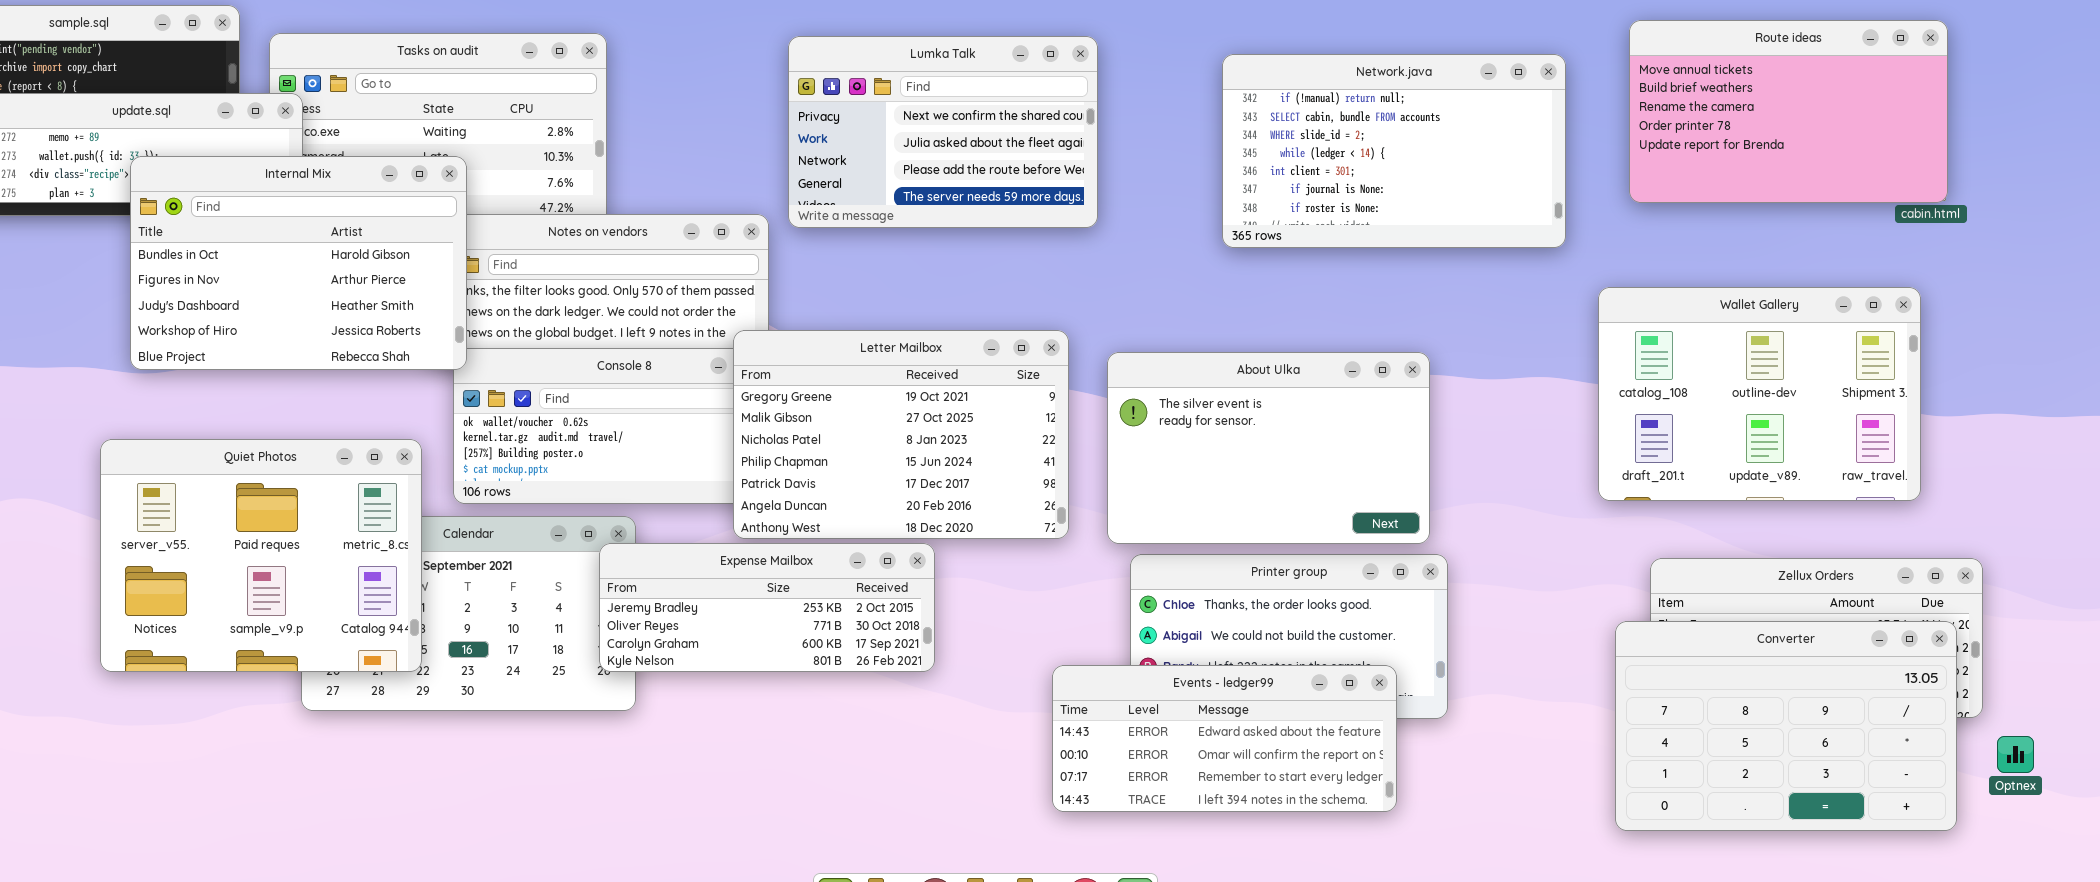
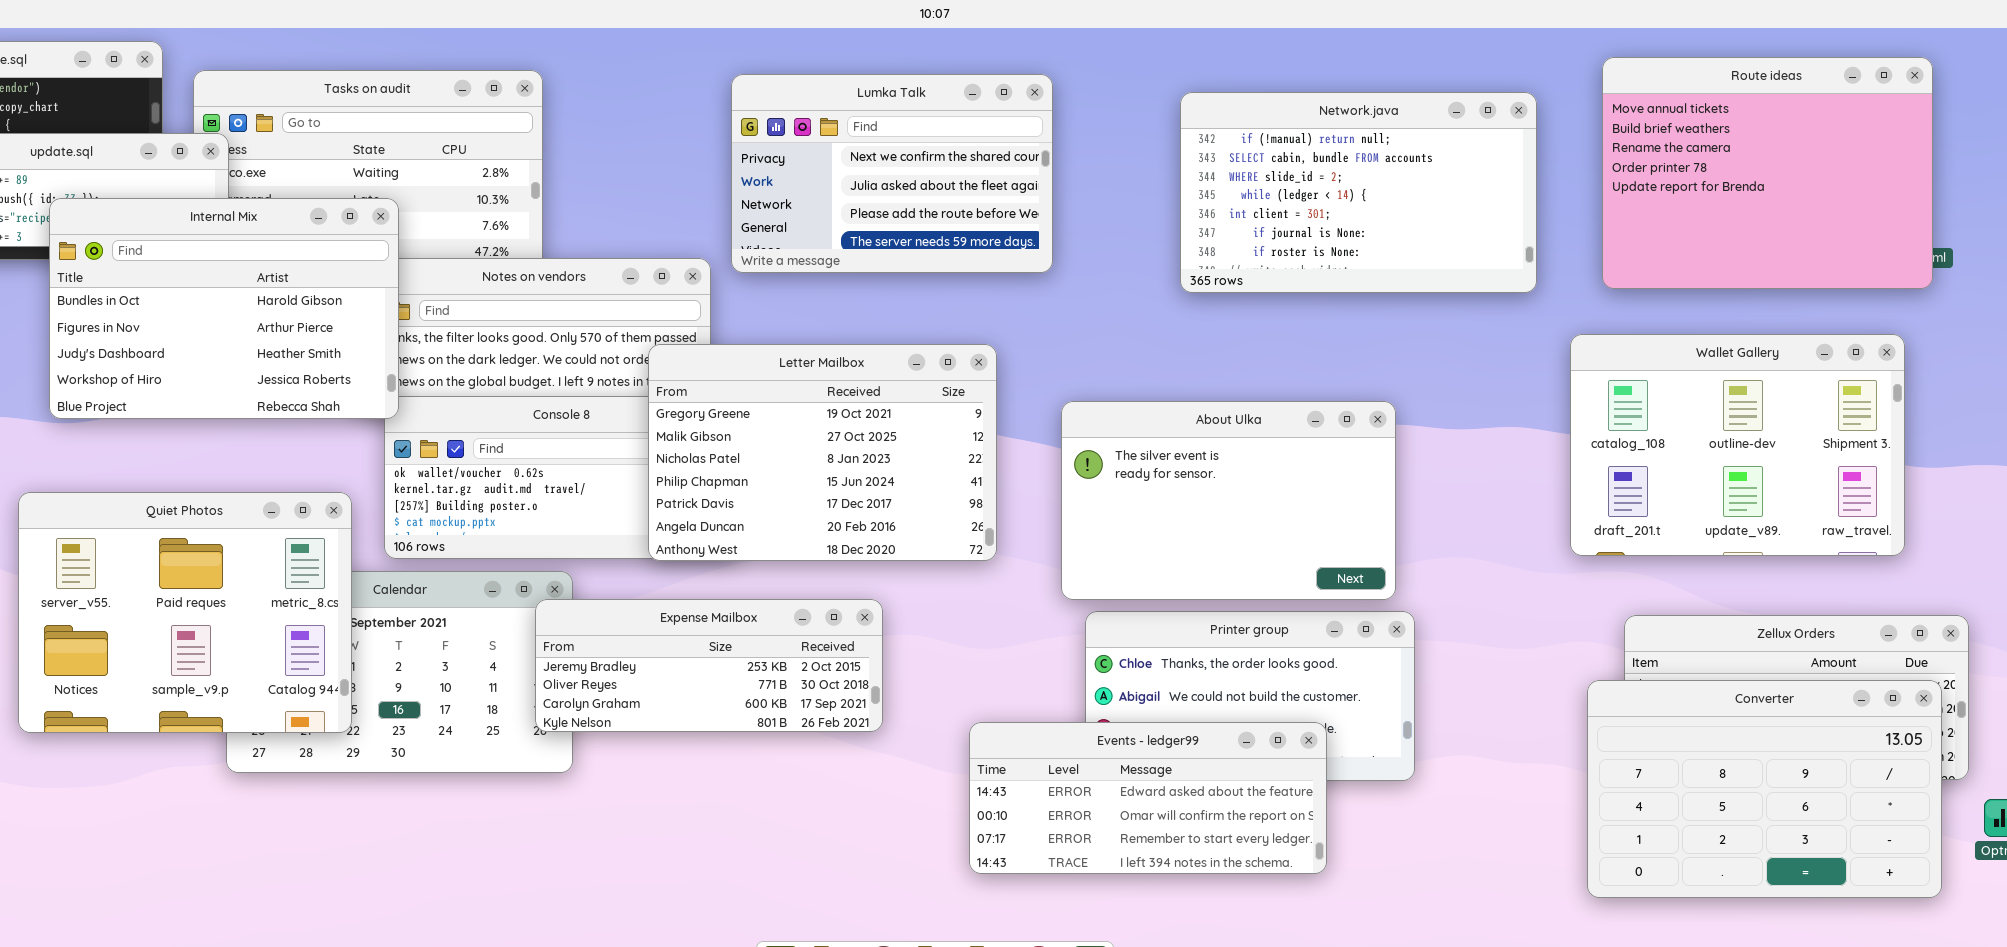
Route ideas: [1629,20,1948,203] -> [1602,57,1933,289], resized
Letter Mailbox: [733,330,1069,539] -> [648,344,997,561], moved
Events - ledger99: [1052,665,1397,812] -> [969,722,1327,874], moved

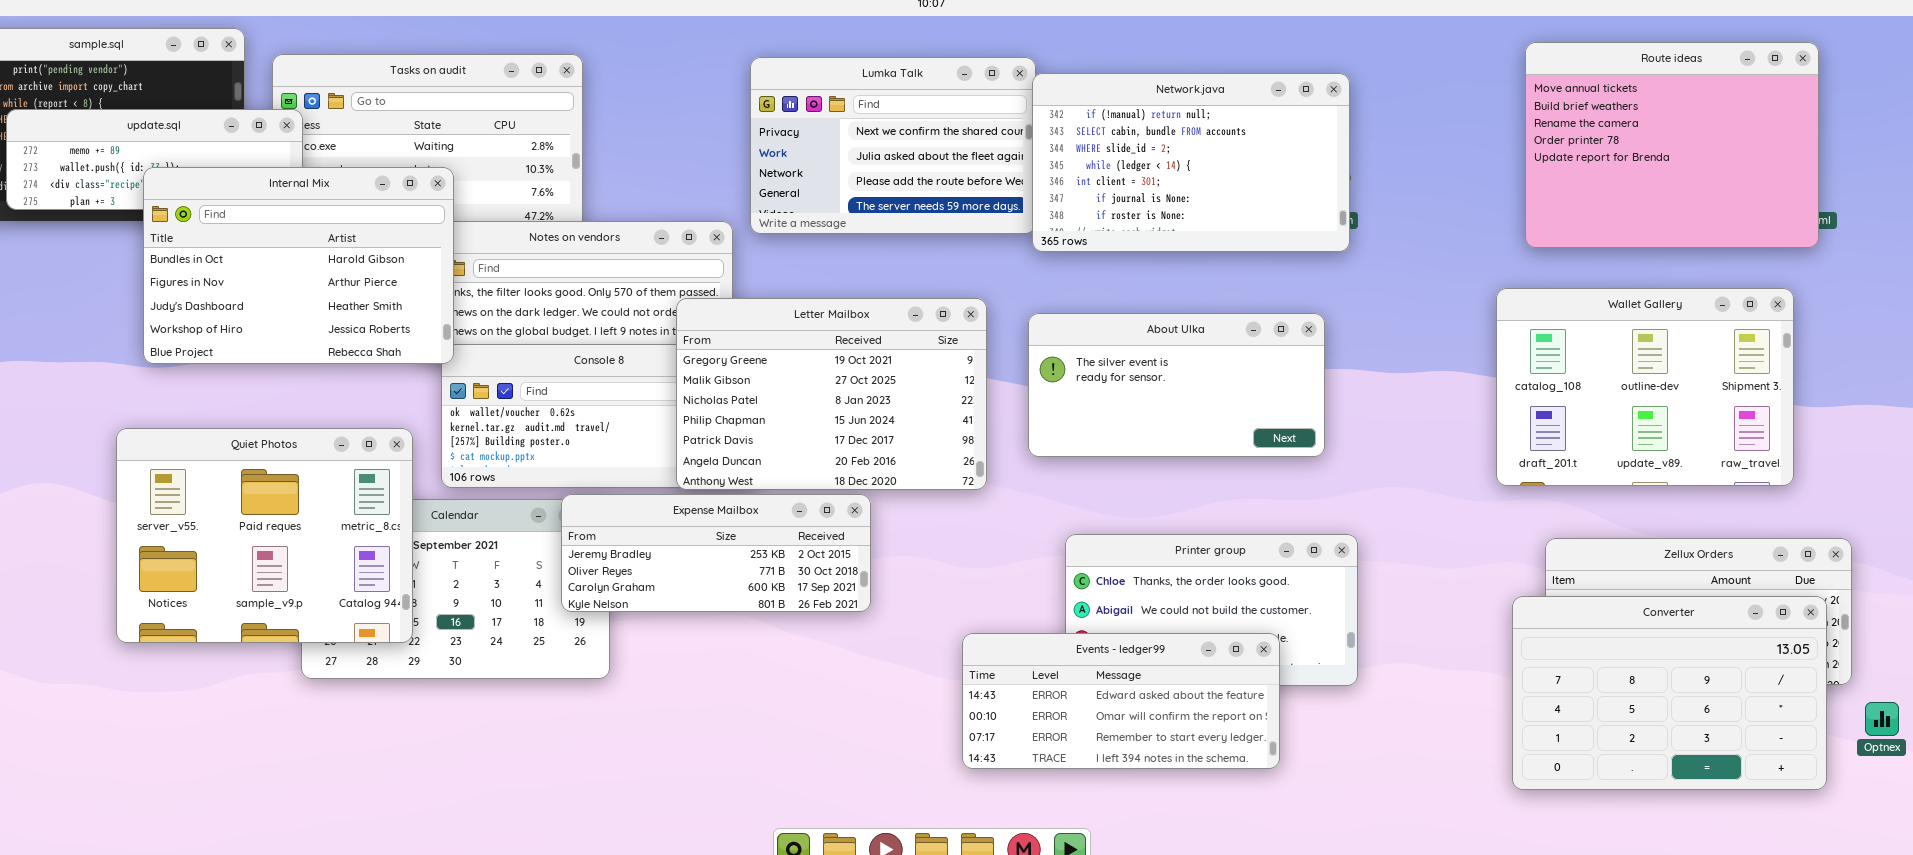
Network.java: [1180,92,1537,293] -> [1032,73,1350,252], moved
About Ulka: [1061,401,1396,600] -> [1028,313,1325,457], moved, resized
Expense Mailbox: [535,599,883,732] -> [561,494,871,612], moved

